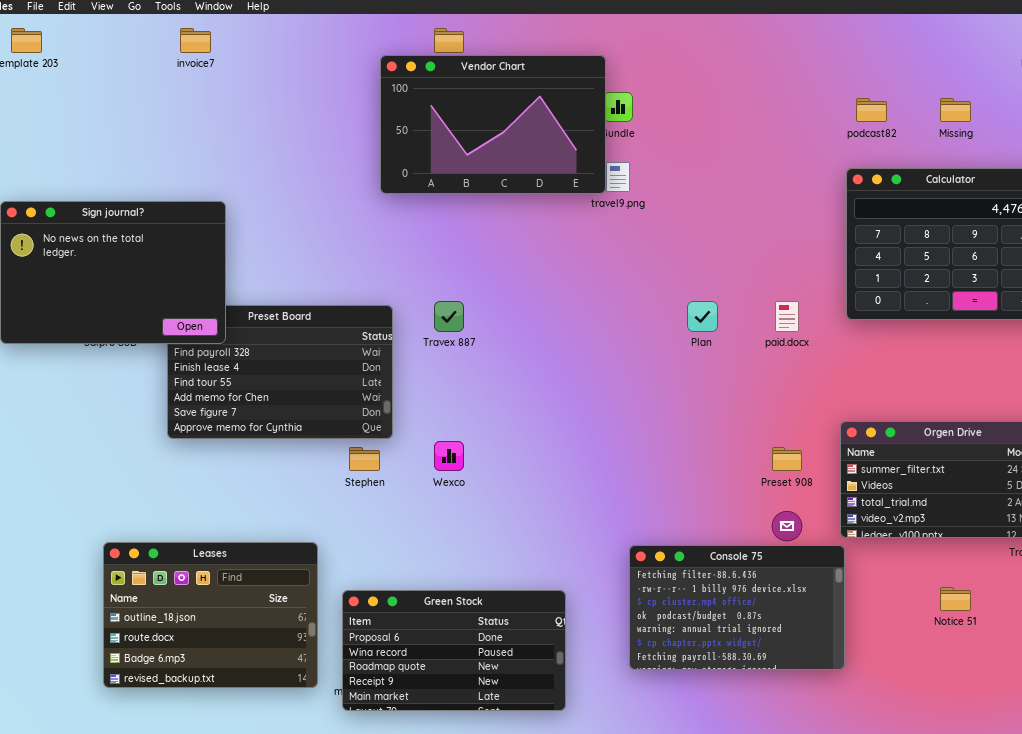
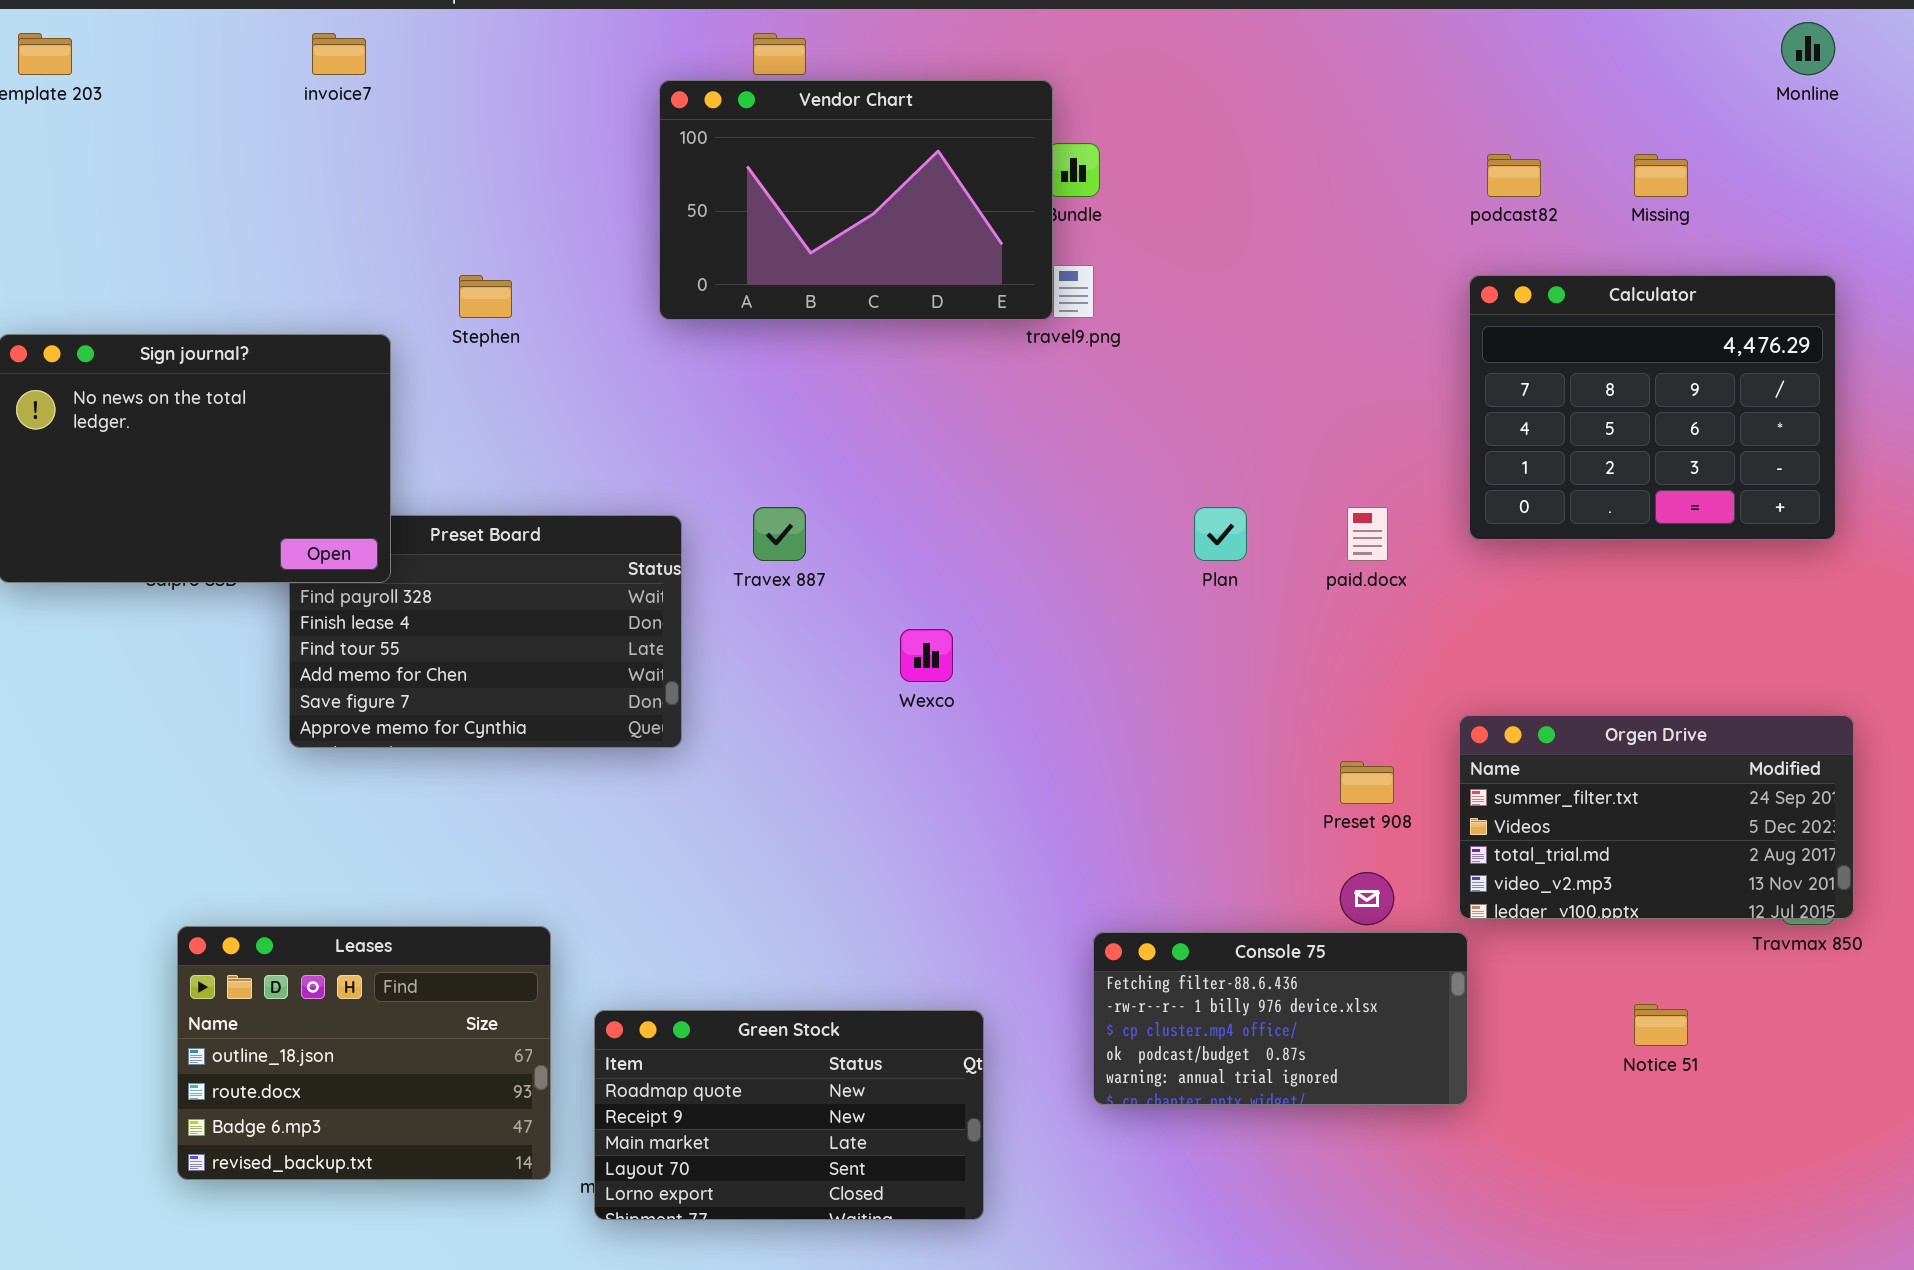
Wexco: [434,441,464,471] -> [900,629,953,682], moved
Stephen: [349,447,380,471] -> [459,275,512,318], moved
Console 75: [629,545,845,670] -> [1093,932,1468,1105], resized
Green Stock: [342,590,566,711] -> [594,1010,984,1220], scrolled down 2 rows

